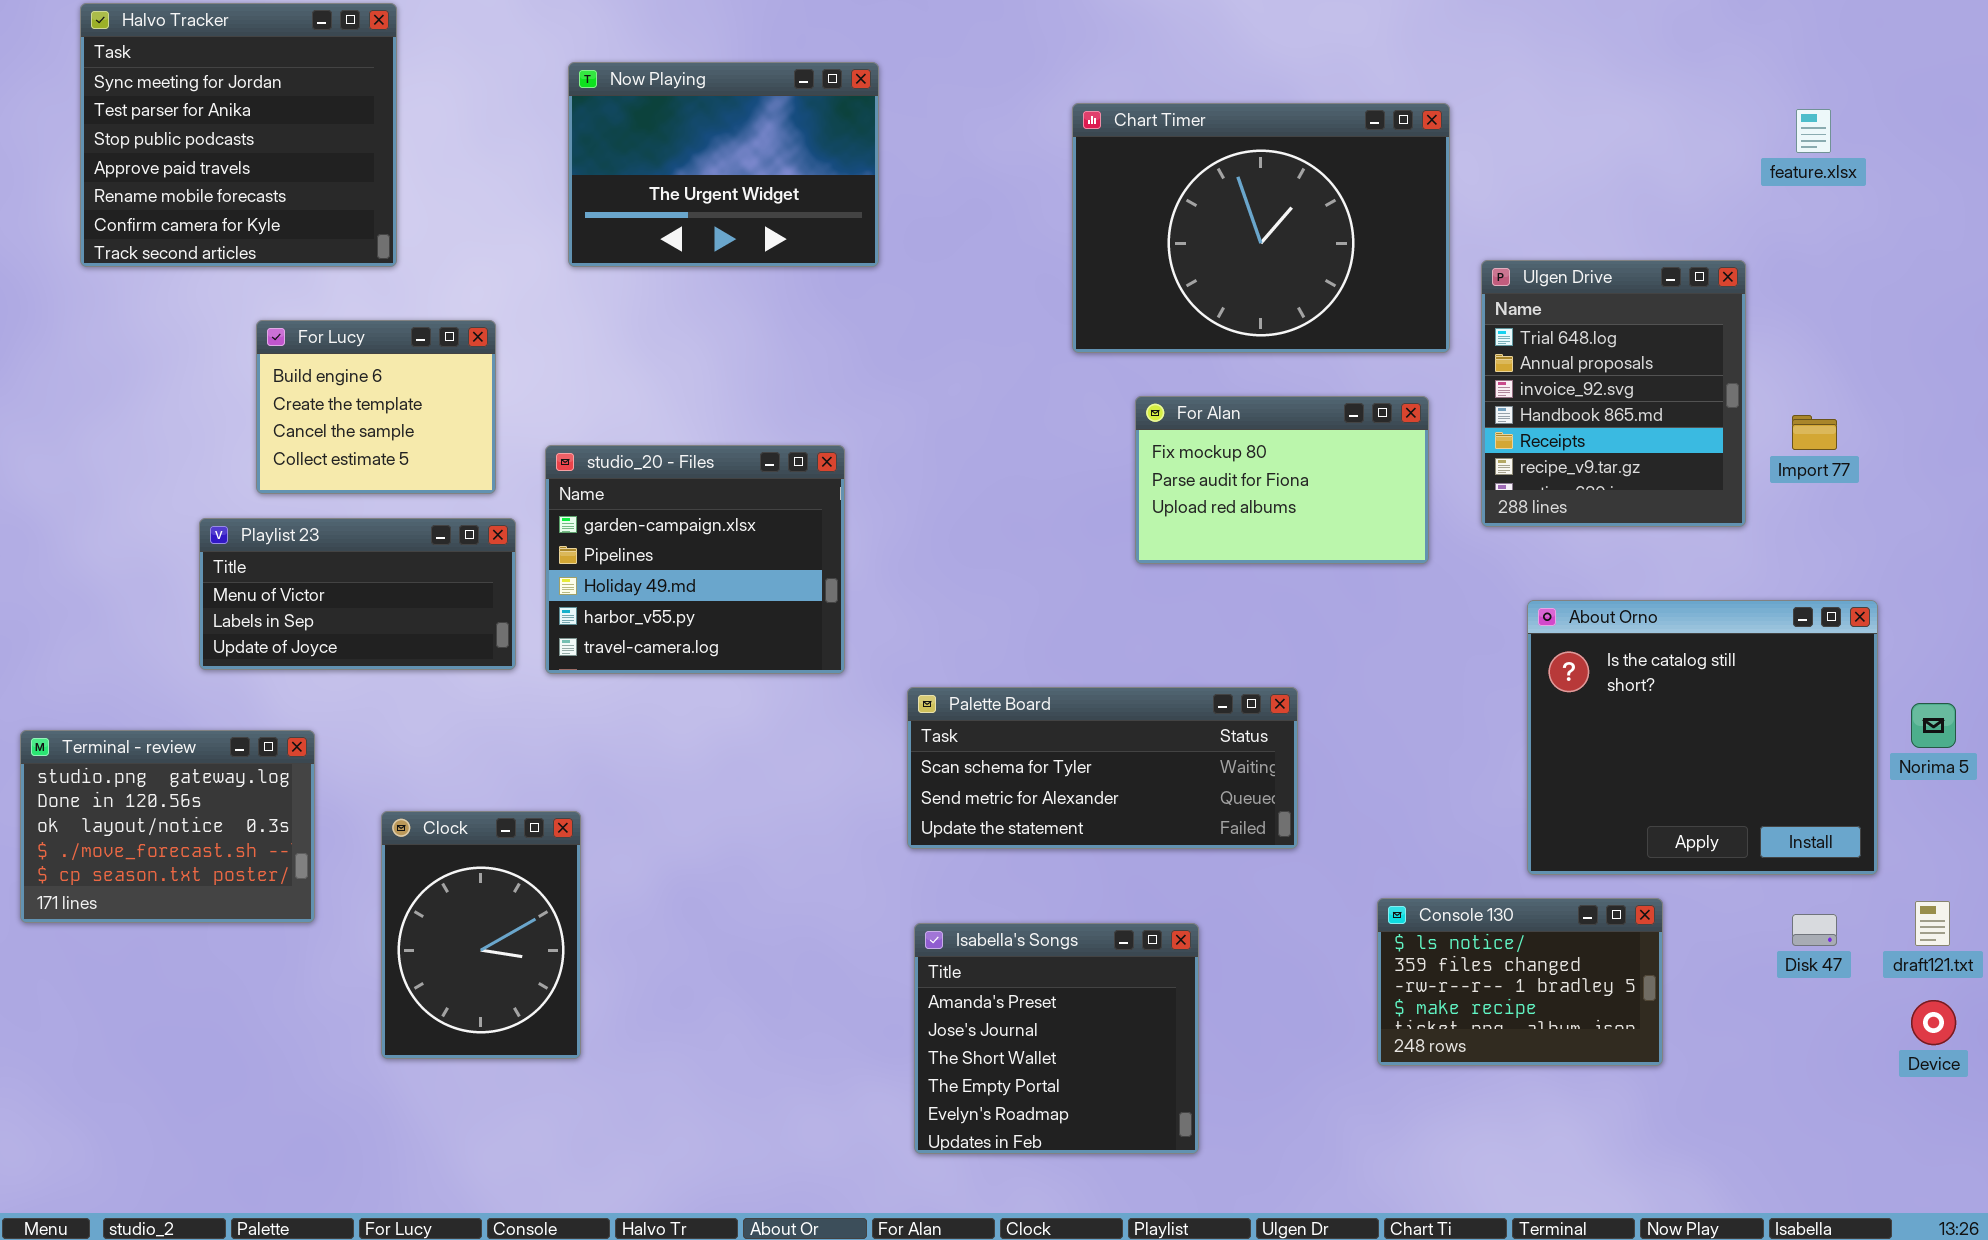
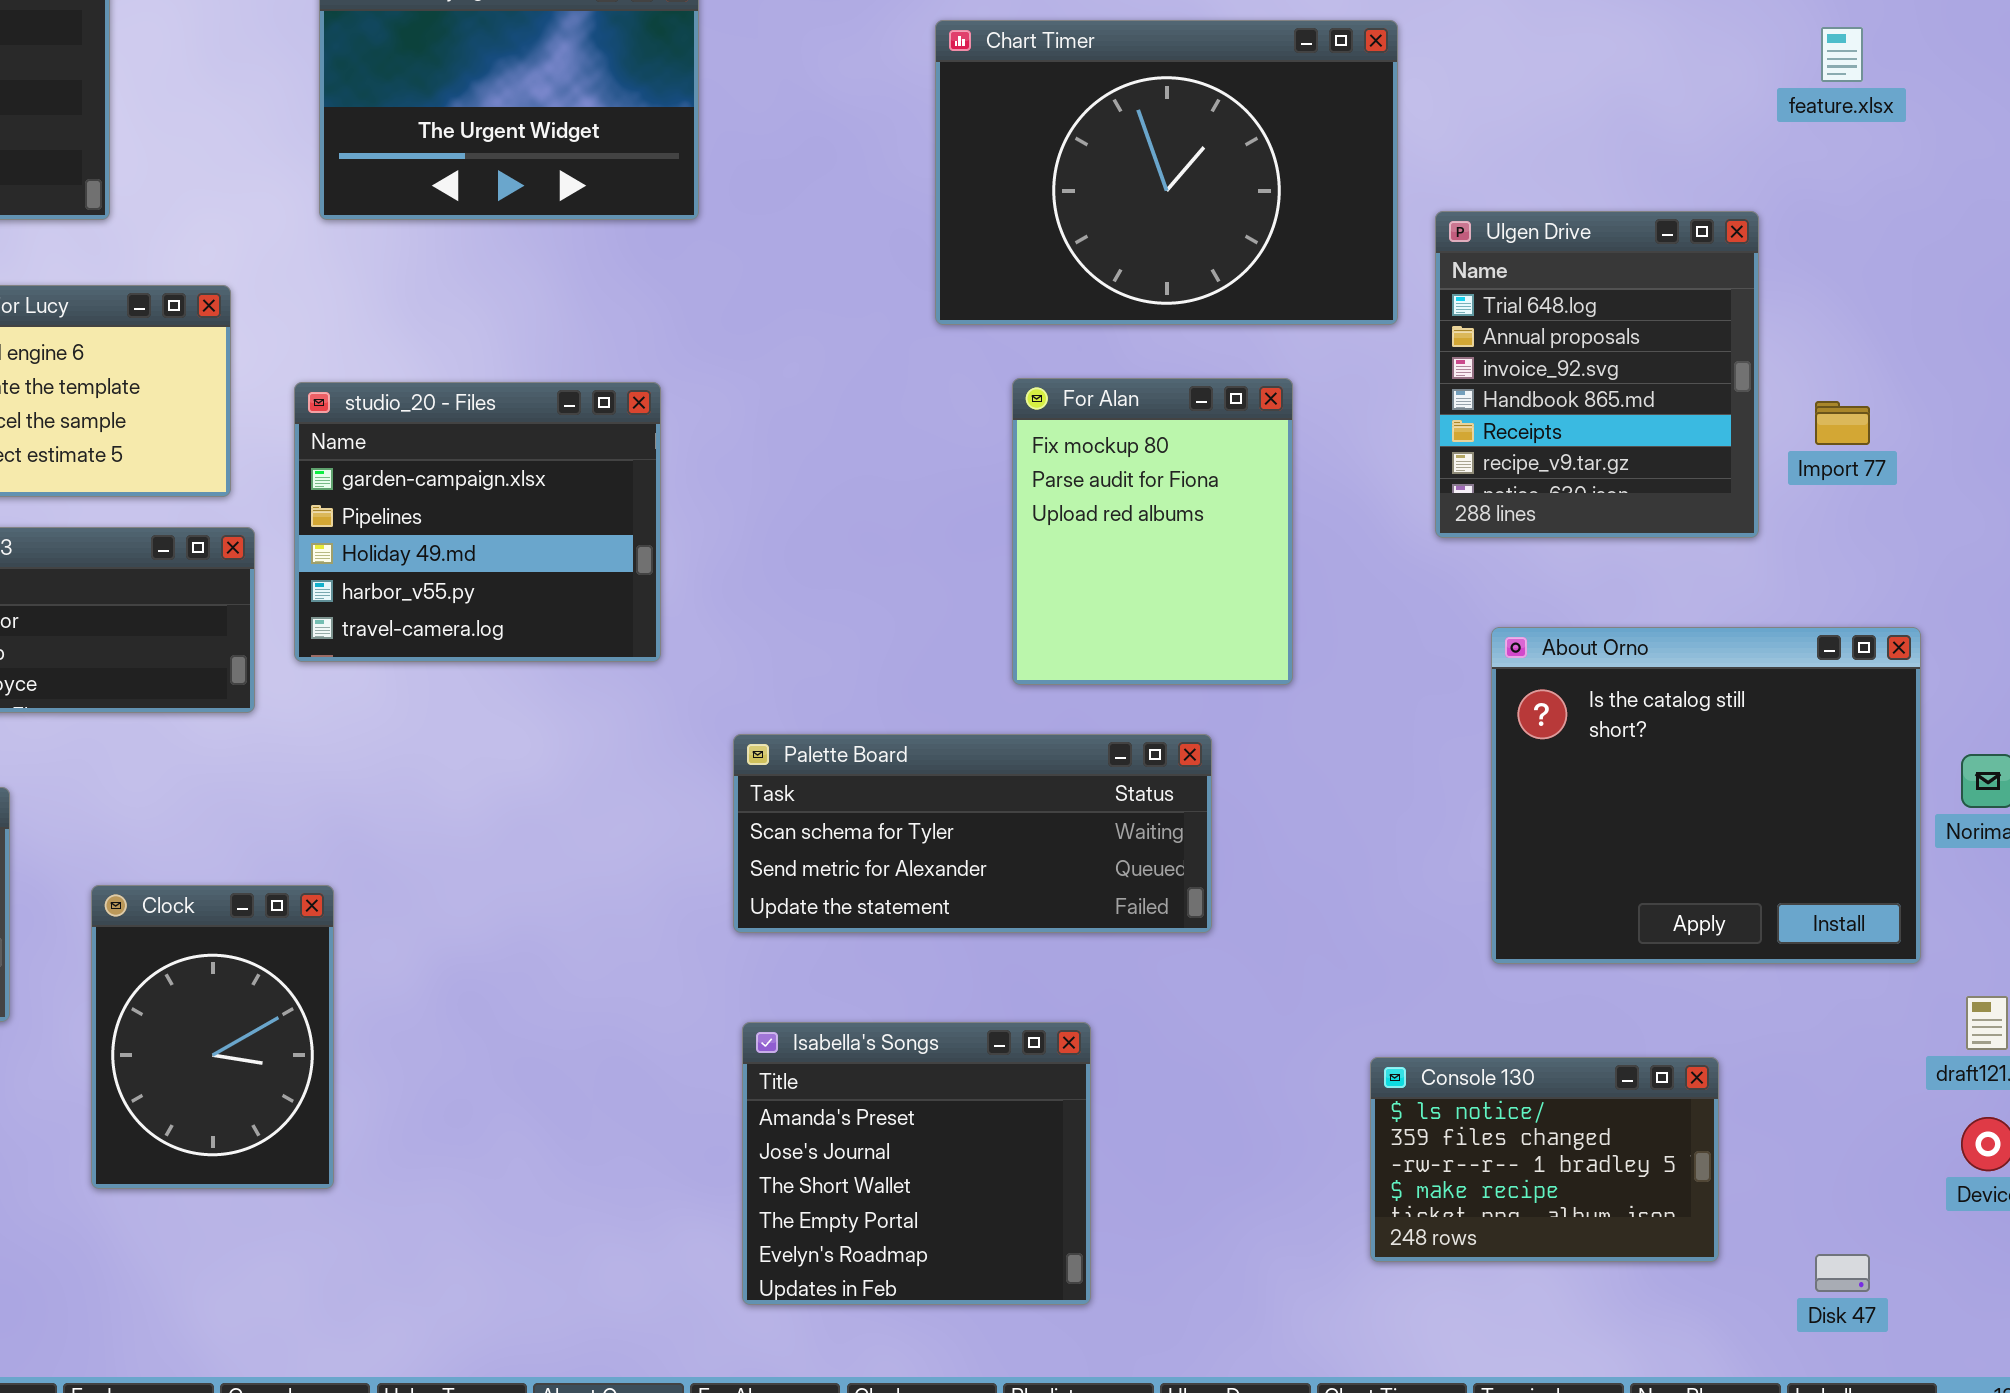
For Alan: [1135,396,1429,564] -> [1012,378,1293,685], resized
studio_20 - Files: [545,445,845,674] -> [294,382,661,662], moved
Console 130: [1377,898,1663,1066] -> [1370,1057,1719,1262], moved
Disk 47: [1792,914,1837,946] -> [1815,1254,1870,1292], moved

